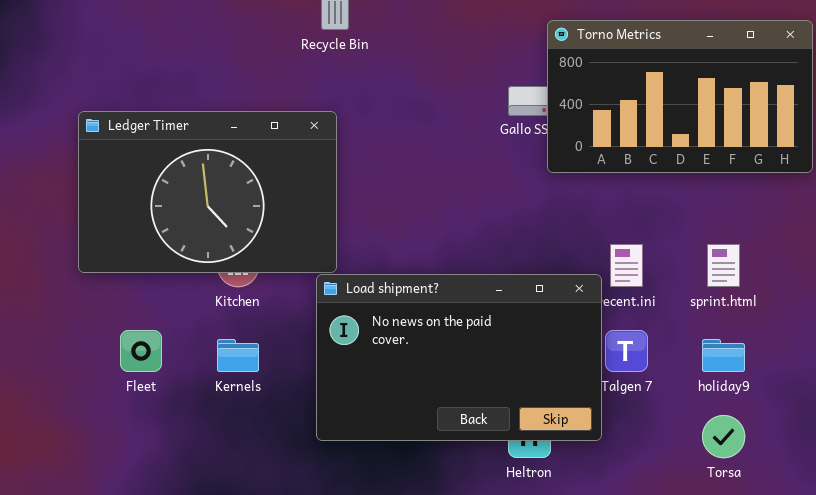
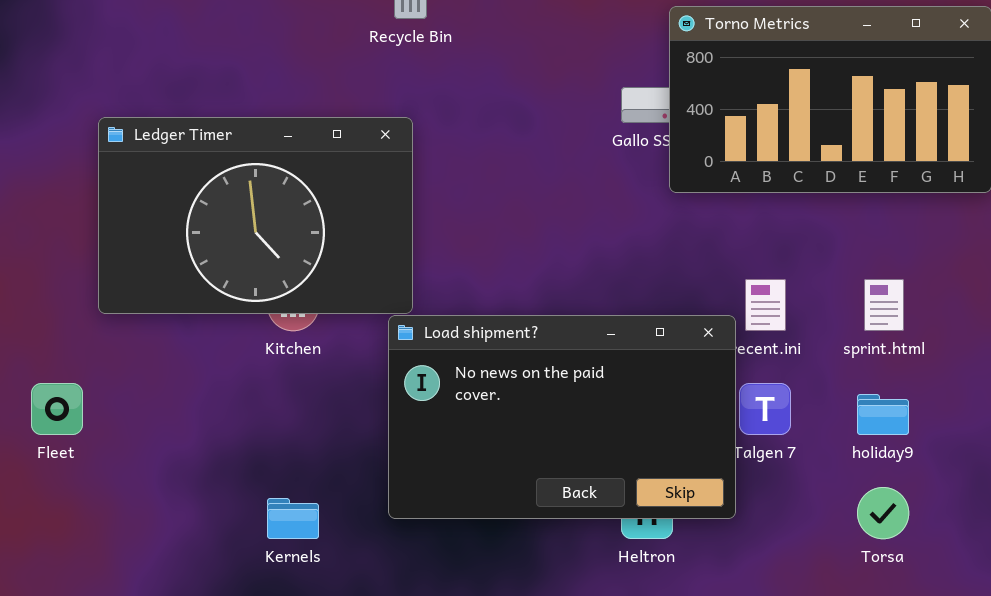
Fleet: [120,330,162,372] -> [31,383,83,435], moved
Kernels: [217,339,259,372] -> [267,498,319,539], moved

